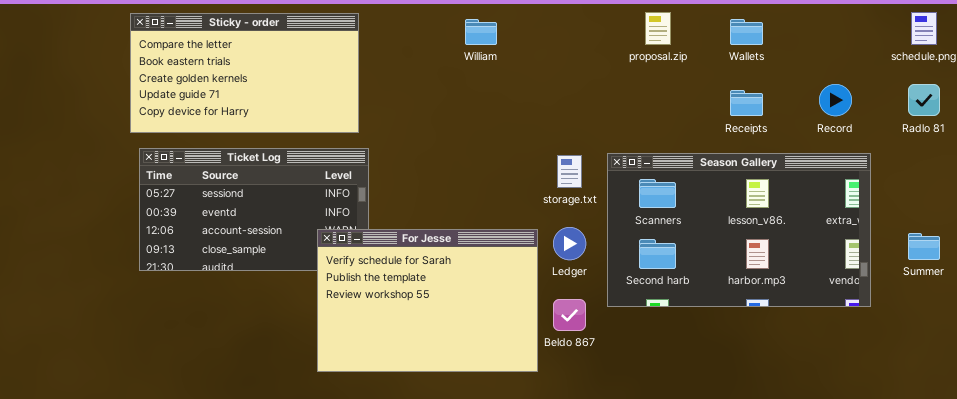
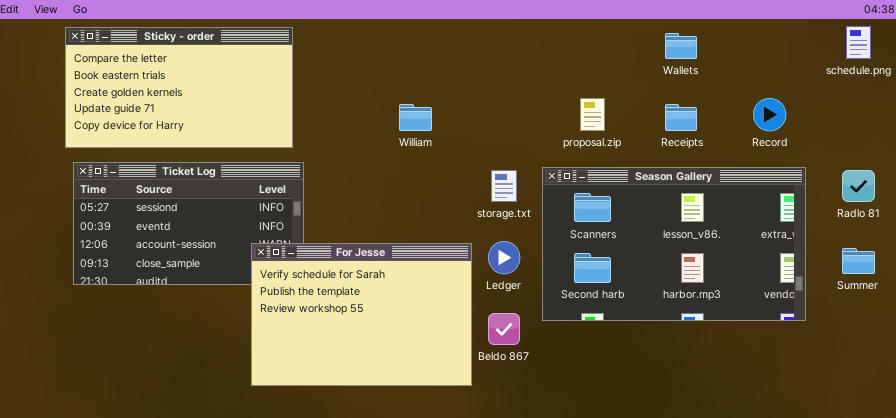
proposal.zip: [645,12,671,45] -> [580,98,605,131], moved
William: [465,19,497,45] -> [399,104,432,131], moved
Radlo 81: [908,84,940,116] -> [842,170,875,202], moved

